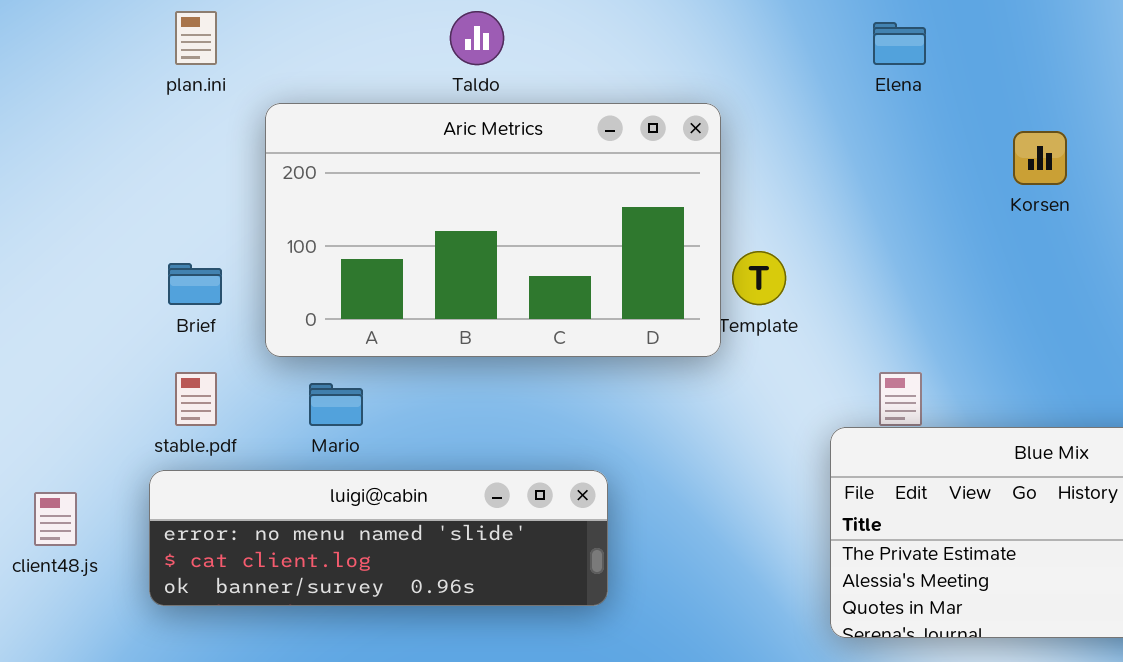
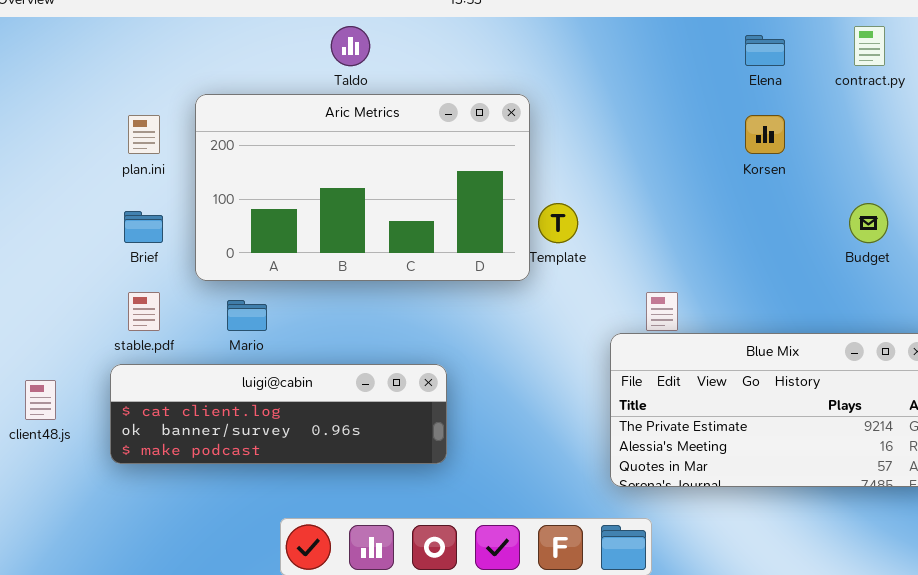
plan.ini: [175,11,217,65] -> [128,115,160,154], moved
Elena: [873,22,926,65] -> [745,35,785,66], moved
luigi@cabin: [149,470,608,606] -> [110,364,447,464], scrolled down 1 row

